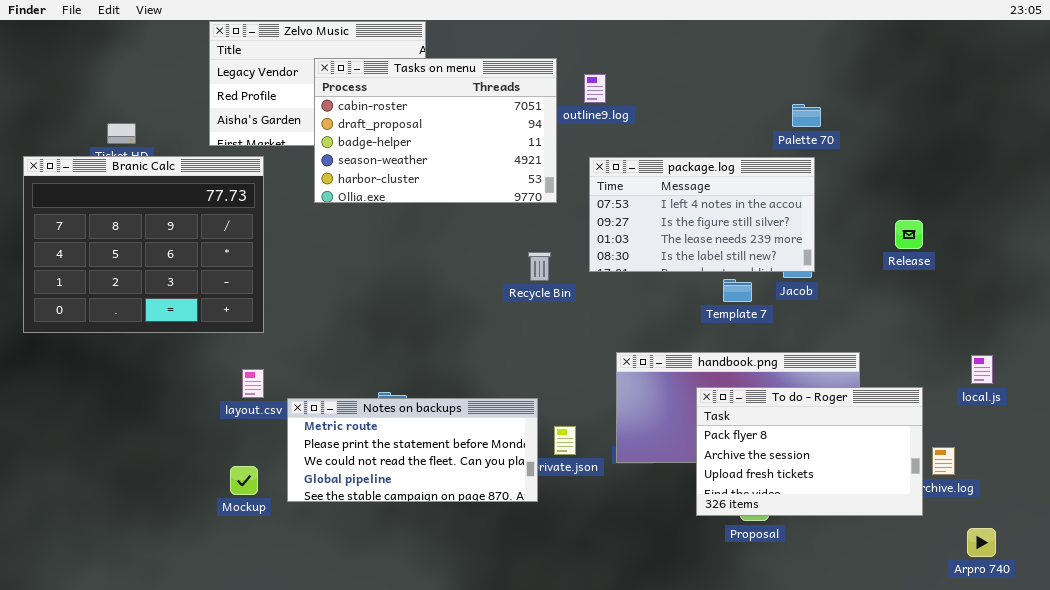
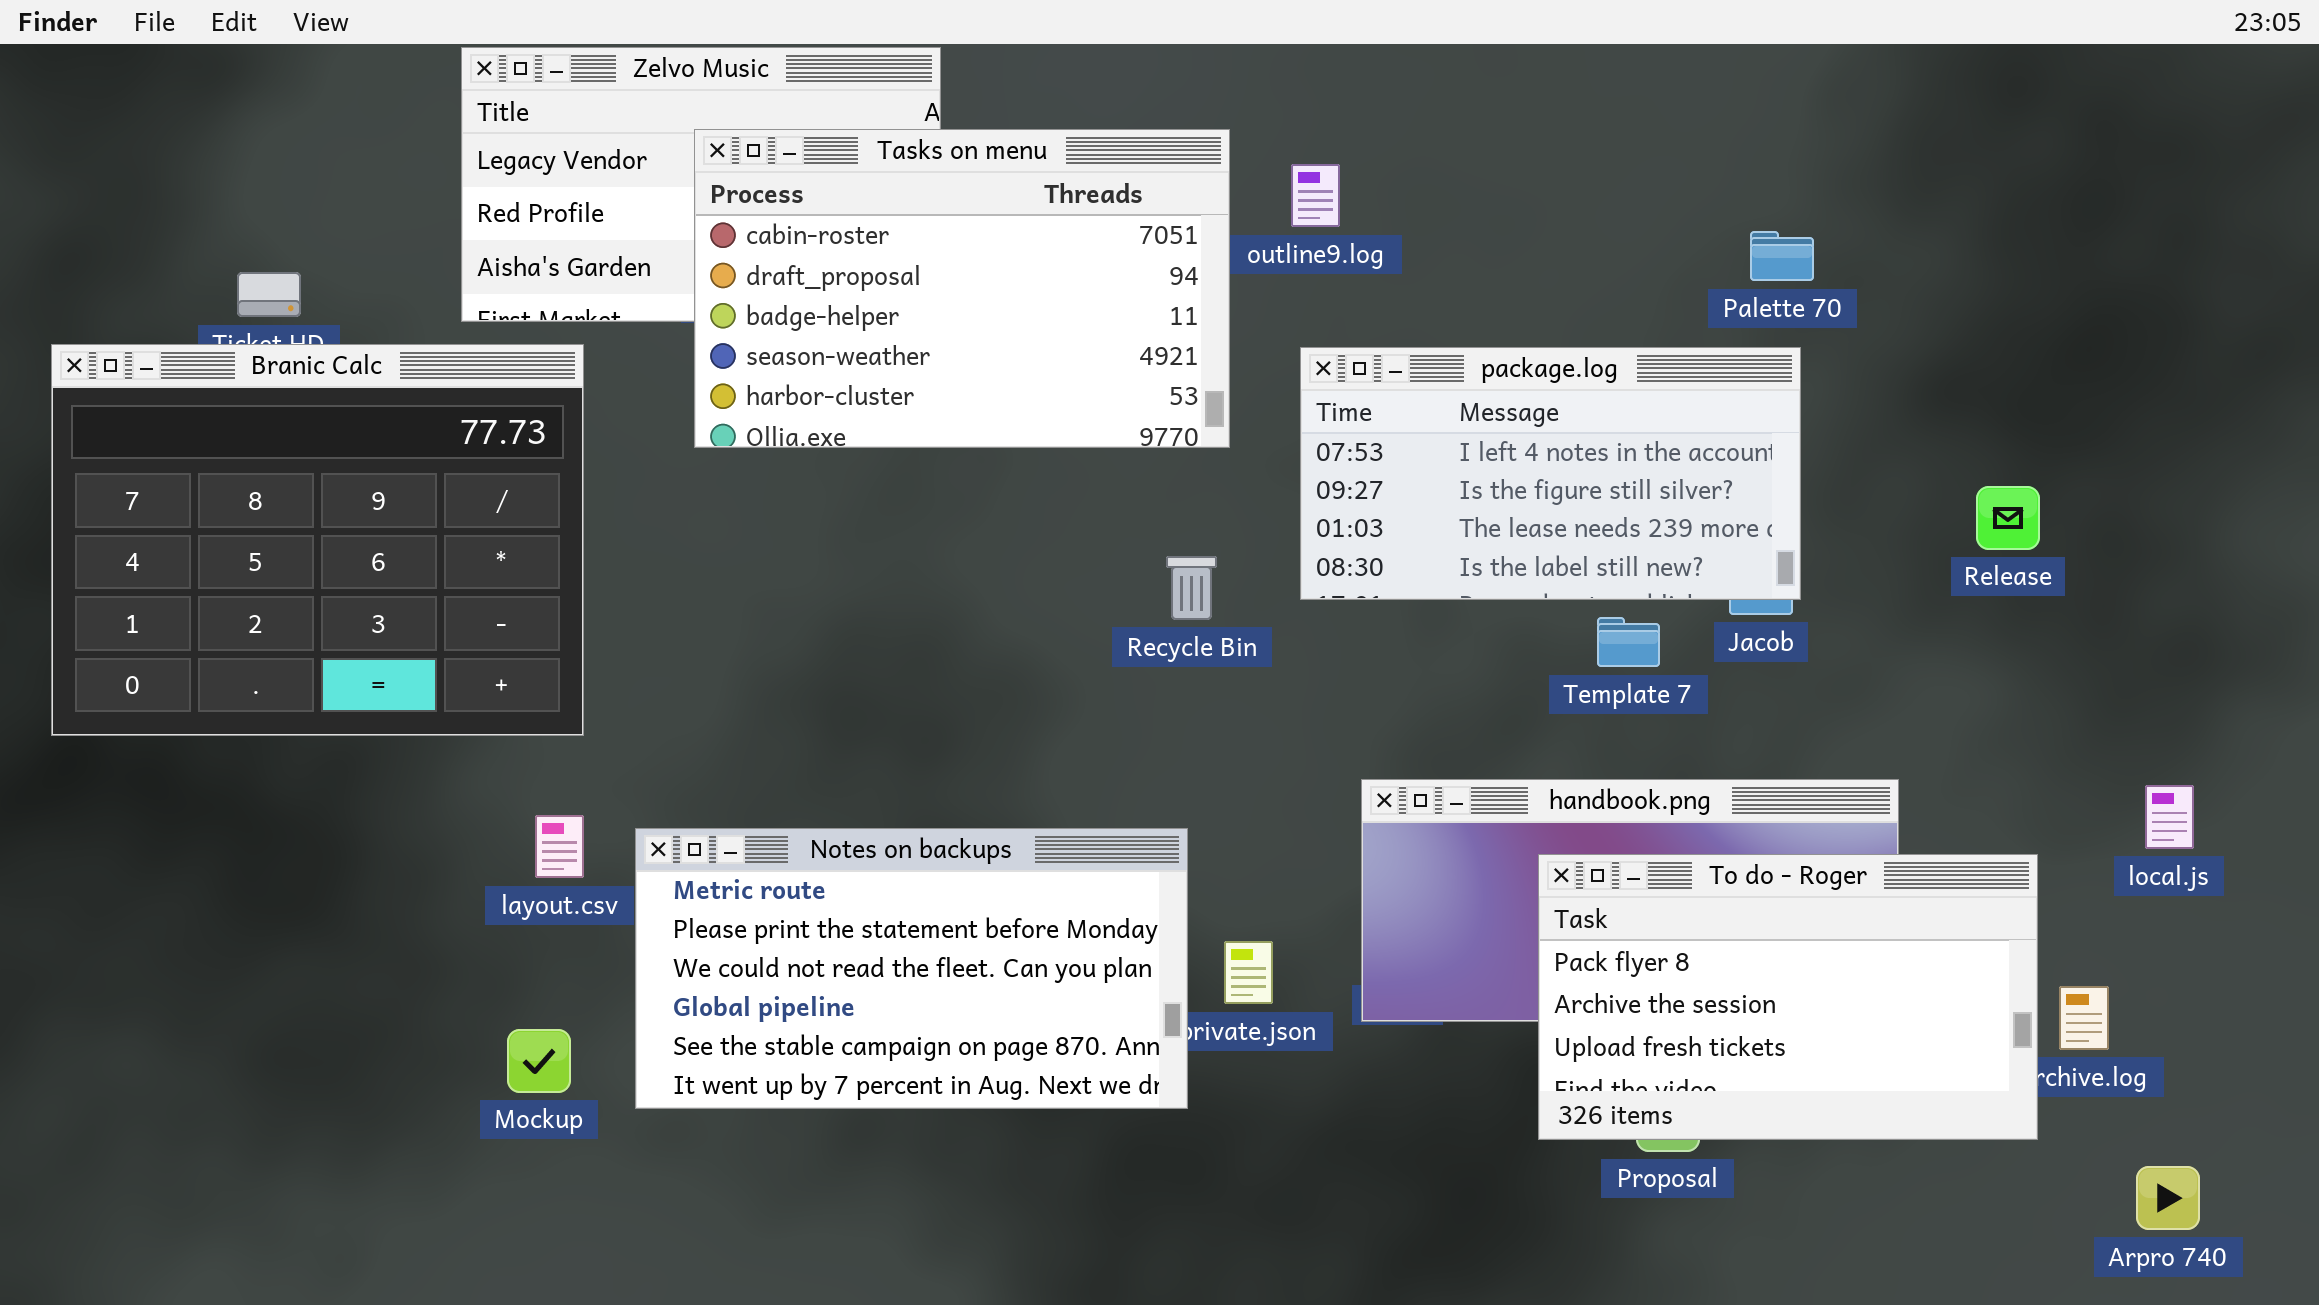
Notes on backups: [287,398,538,502] -> [635,828,1188,1109], resized

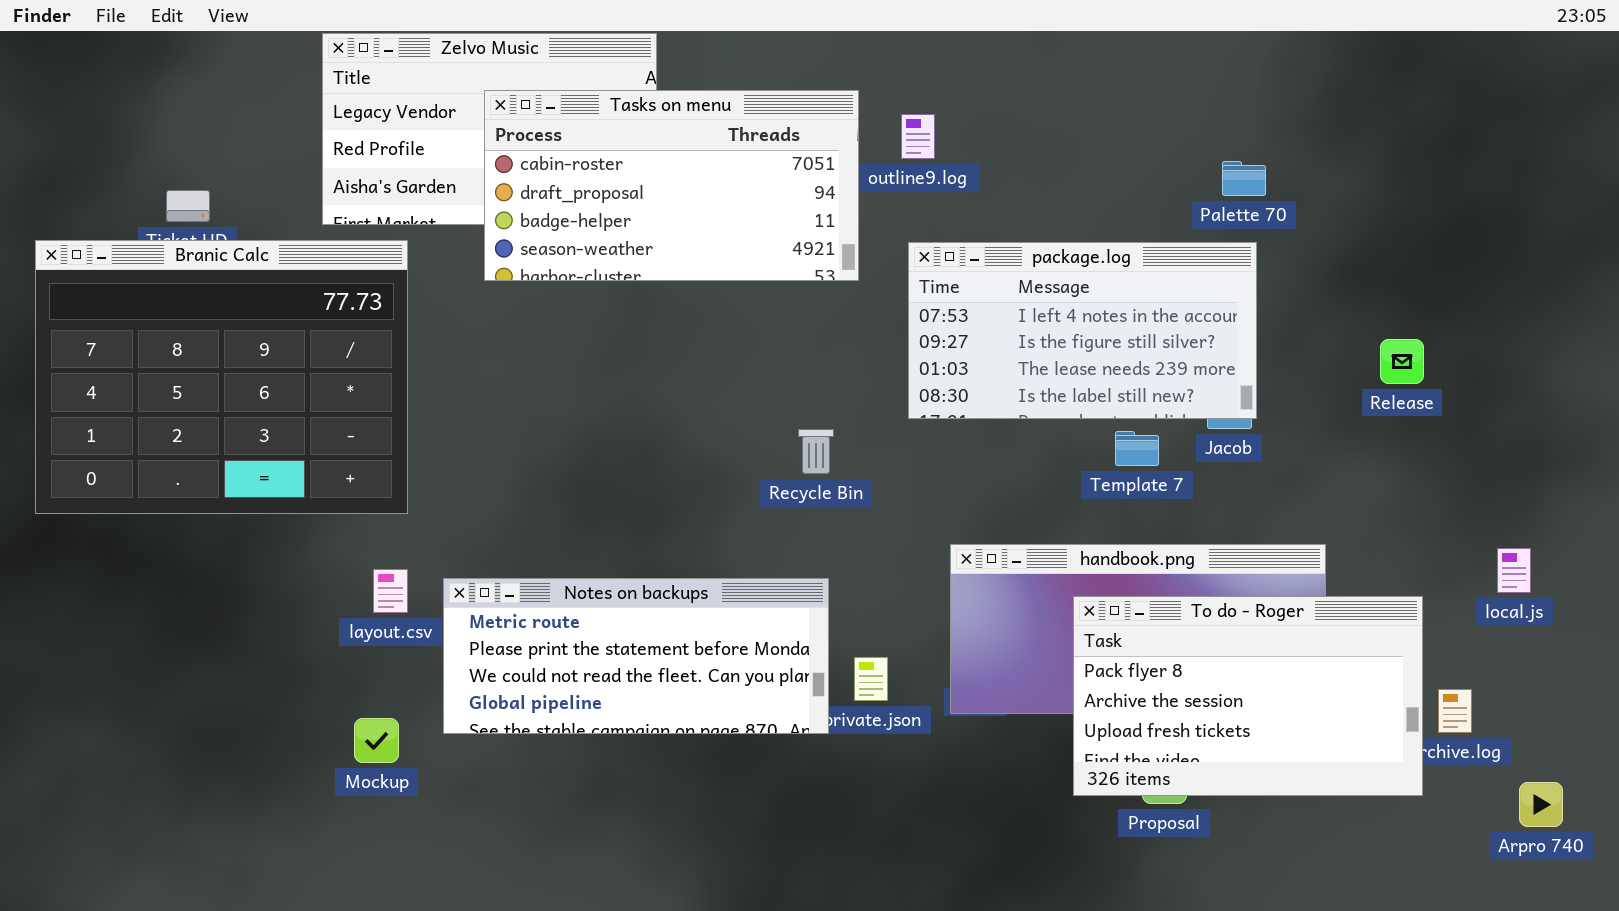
Tasks on menu: [694,129,1230,448] -> [484,90,859,281], resized
Recycle Bin: [1166,556,1217,620] -> [798,429,834,474], moved
Notes on backups: [635,828,1188,1109] -> [443,578,829,734], resized
Arpro 740: [2136,1166,2200,1230] -> [1519,782,1563,827], moved

